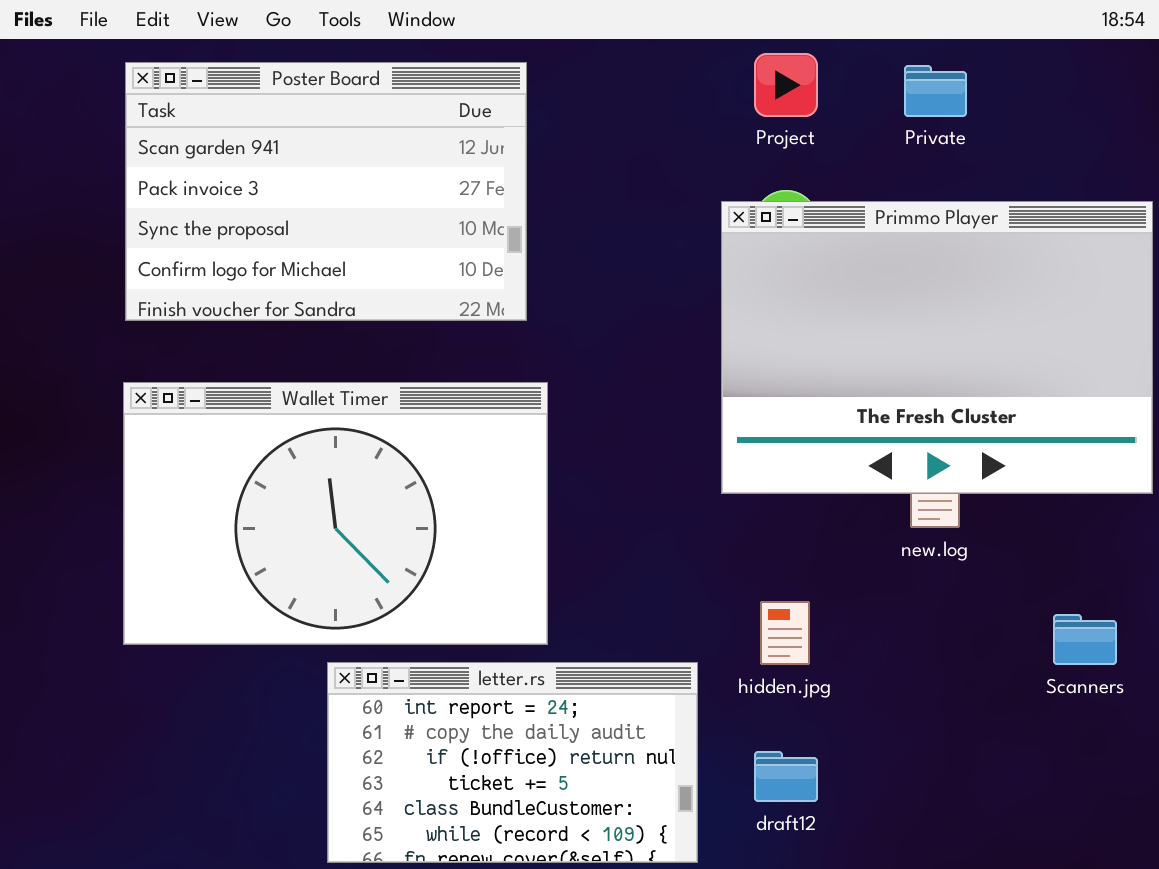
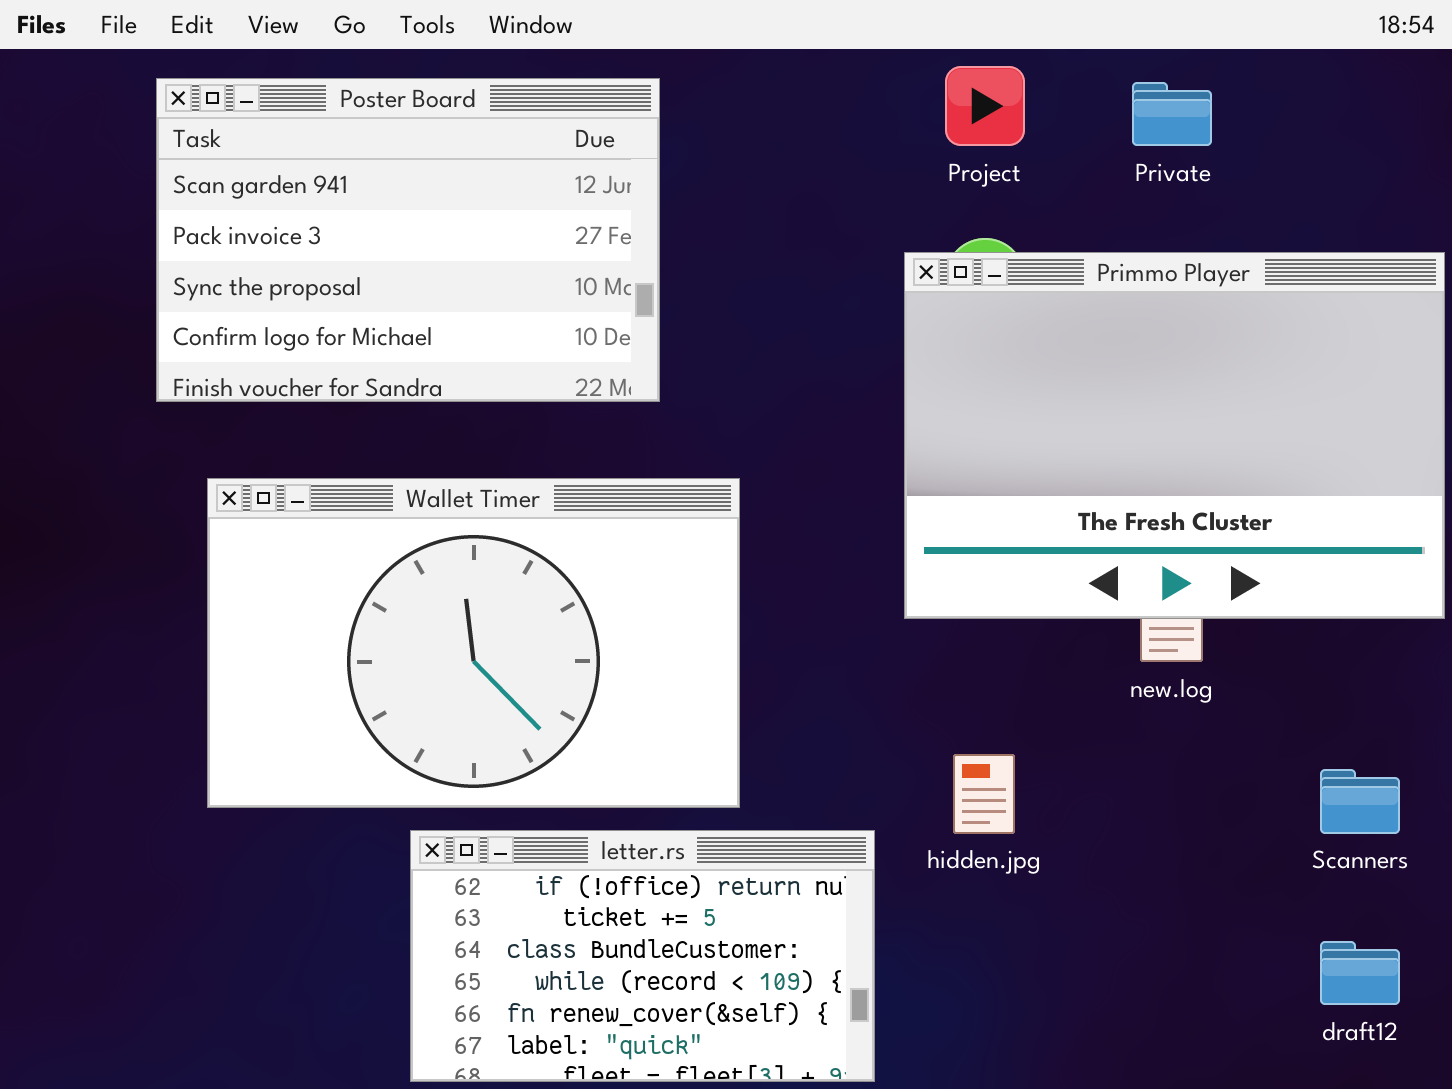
Wallet Timer: [123,382,548,645] -> [207,478,740,808], moved
letter.rs: [327,662,698,863] -> [410,830,875,1082], scrolled down 2 rows
draft12: [754,751,818,802] -> [1320,941,1400,1005], moved

